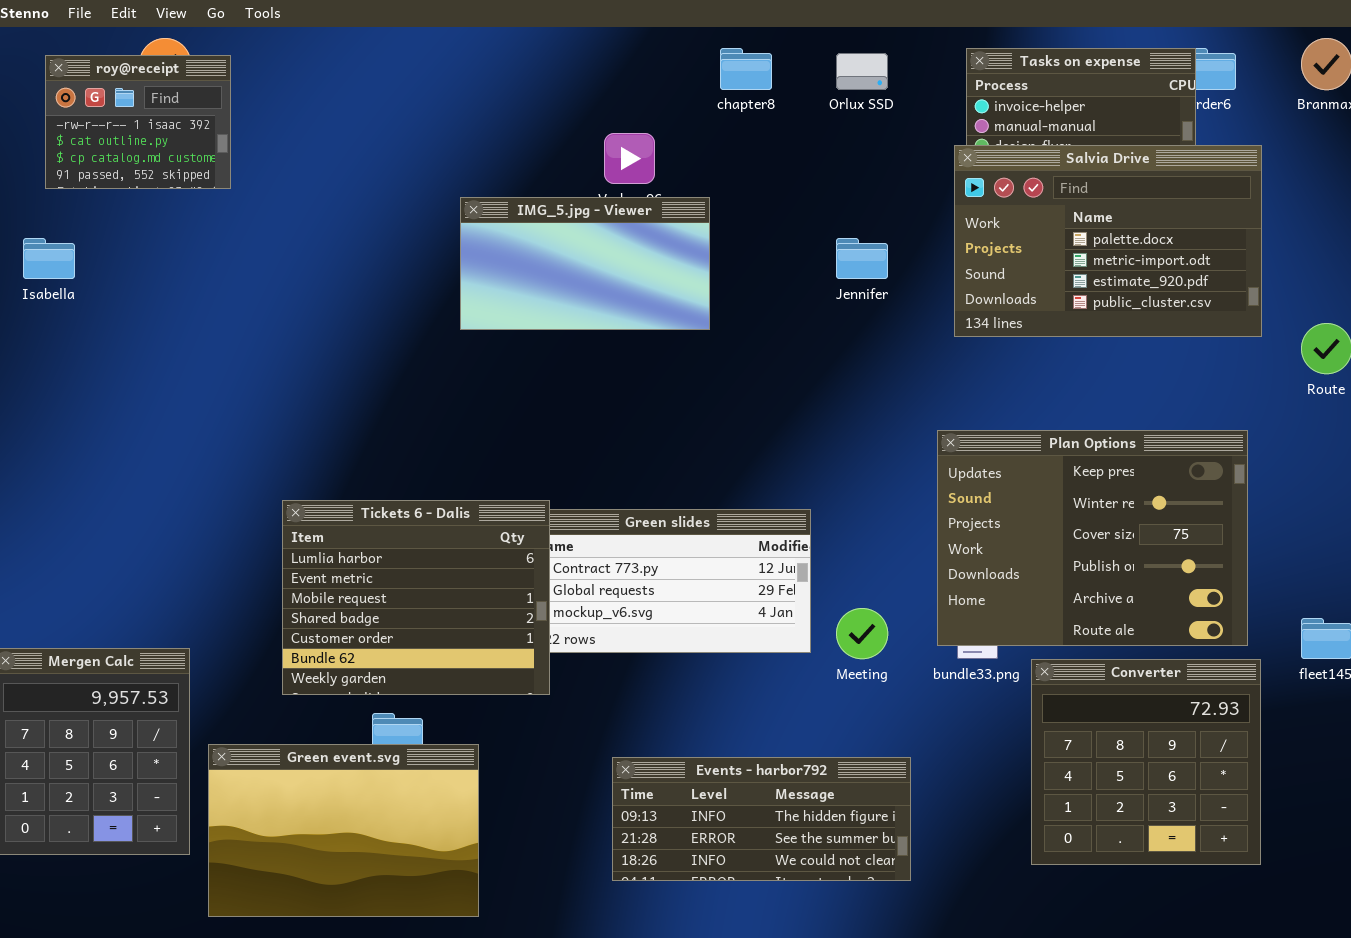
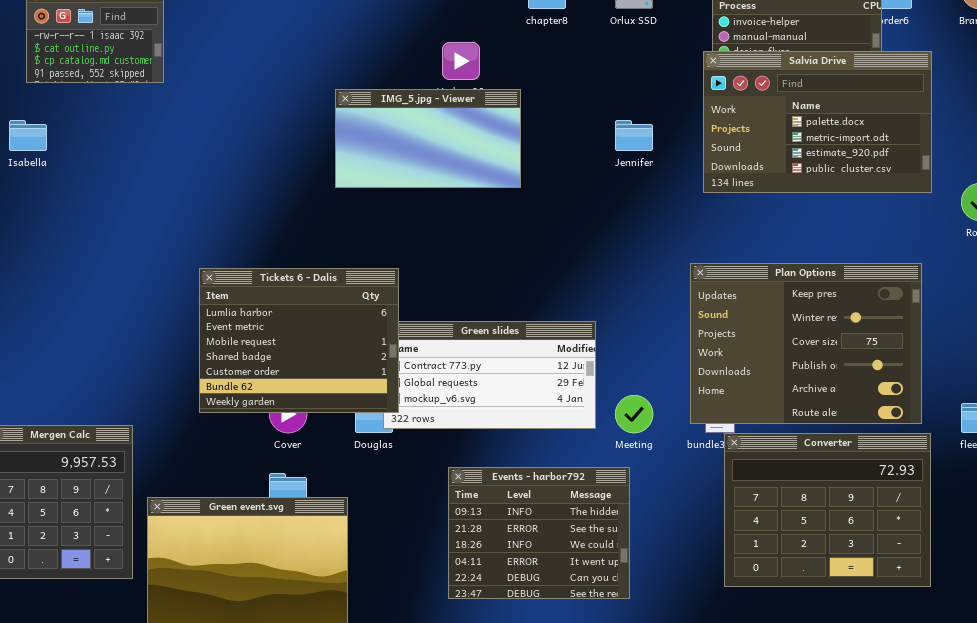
Tickets 6 - Dalis: [282,500,550,695] -> [199,268,399,413], moved
Converter: [1031,659,1261,865] -> [724,433,931,587], resized
Events - harbor792: [612,757,911,881] -> [448,467,630,599], resized

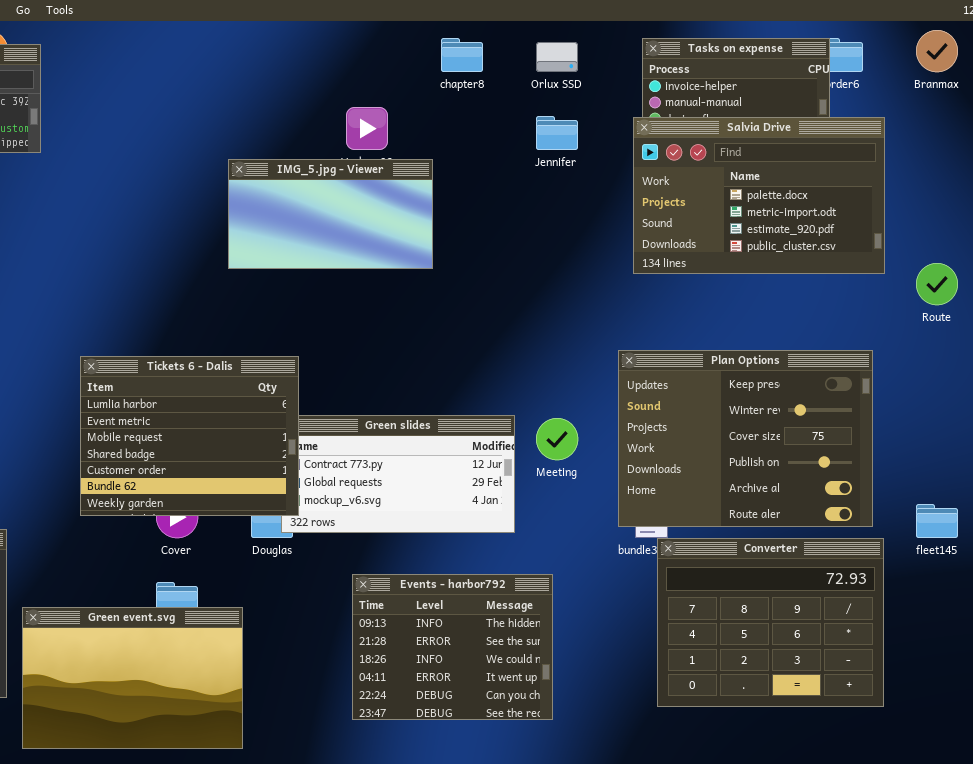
Jennifer: [615,120,653,151] -> [536,116,578,150], moved
Meeting: [615,395,653,433] -> [536,418,578,460], moved

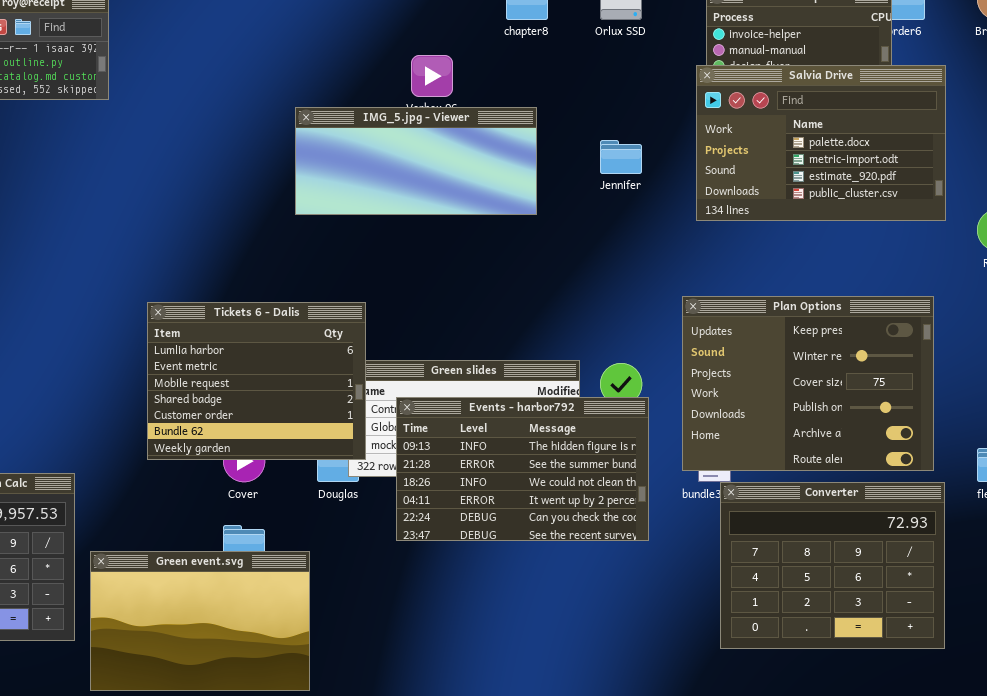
Jennifer: [536,116,578,150] -> [600,140,642,174], moved
IMG_5.jpg - Viewer: [228,159,433,269] -> [295,107,537,215], resized
Events - harbor792: [352,574,553,720] -> [396,397,649,541], moved, resized

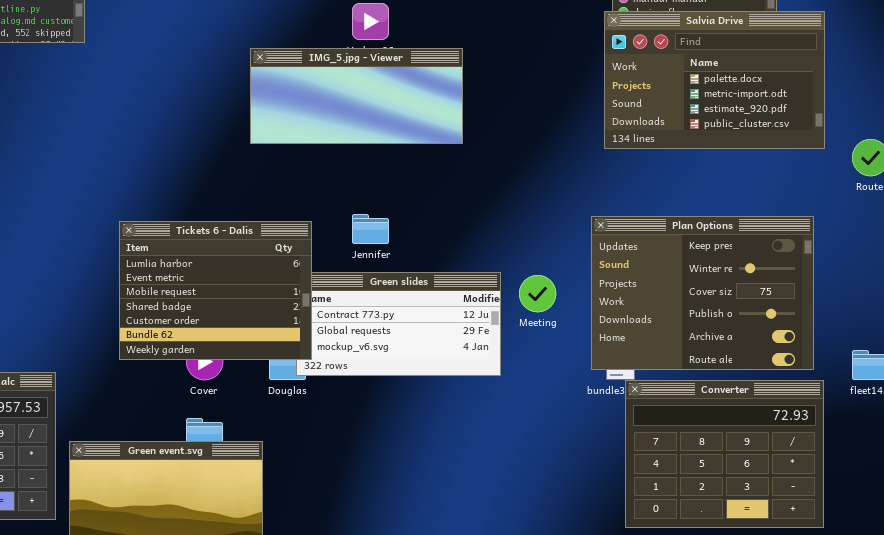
Jennifer: [600,140,642,174] -> [352,214,389,244], moved
Events - harbor792: [396,397,649,541] -> none, closed

